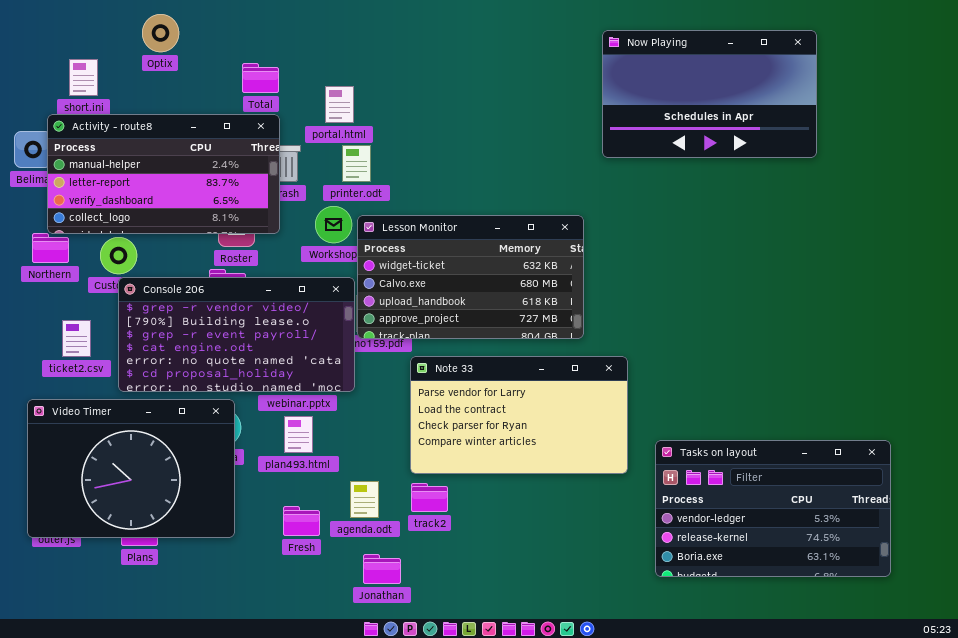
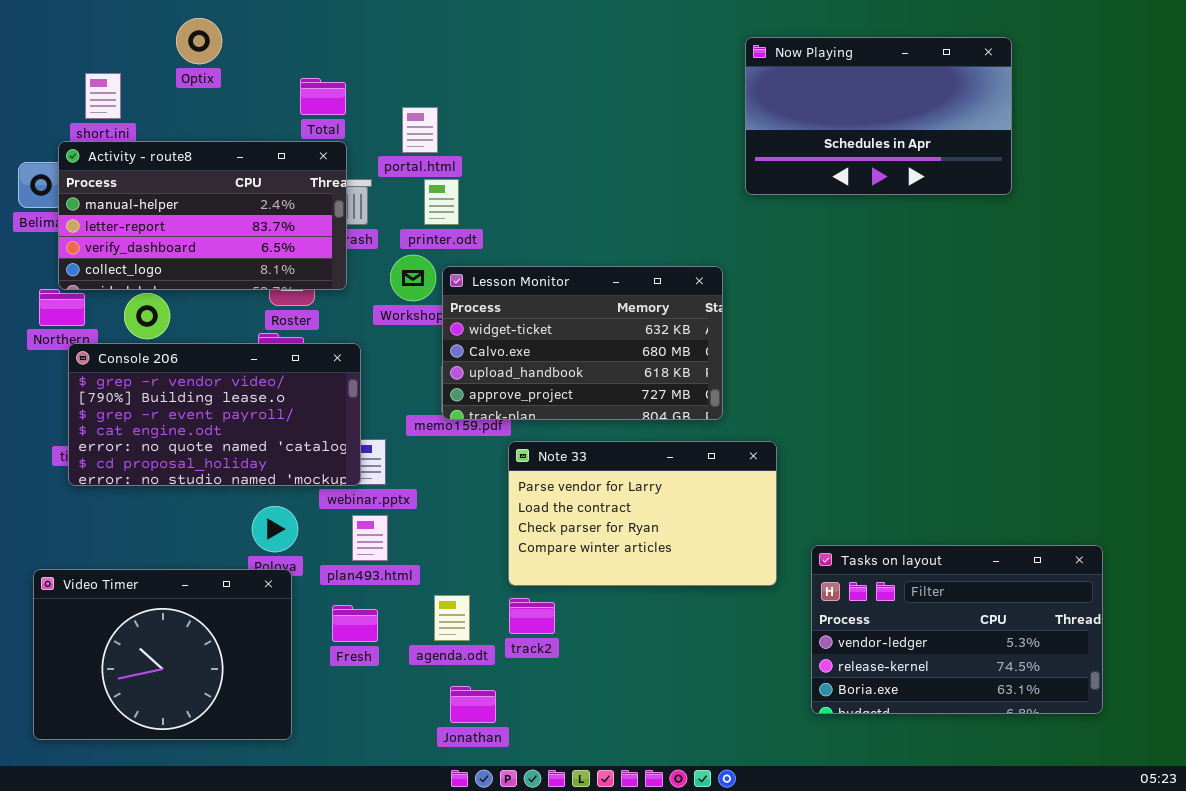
Console 206: [118,277,355,392] -> [68,343,361,486], moved
Video Timer: [27,399,235,538] -> [33,569,292,740], moved
Fresh: [283,506,320,536] -> [332,605,378,642], moved

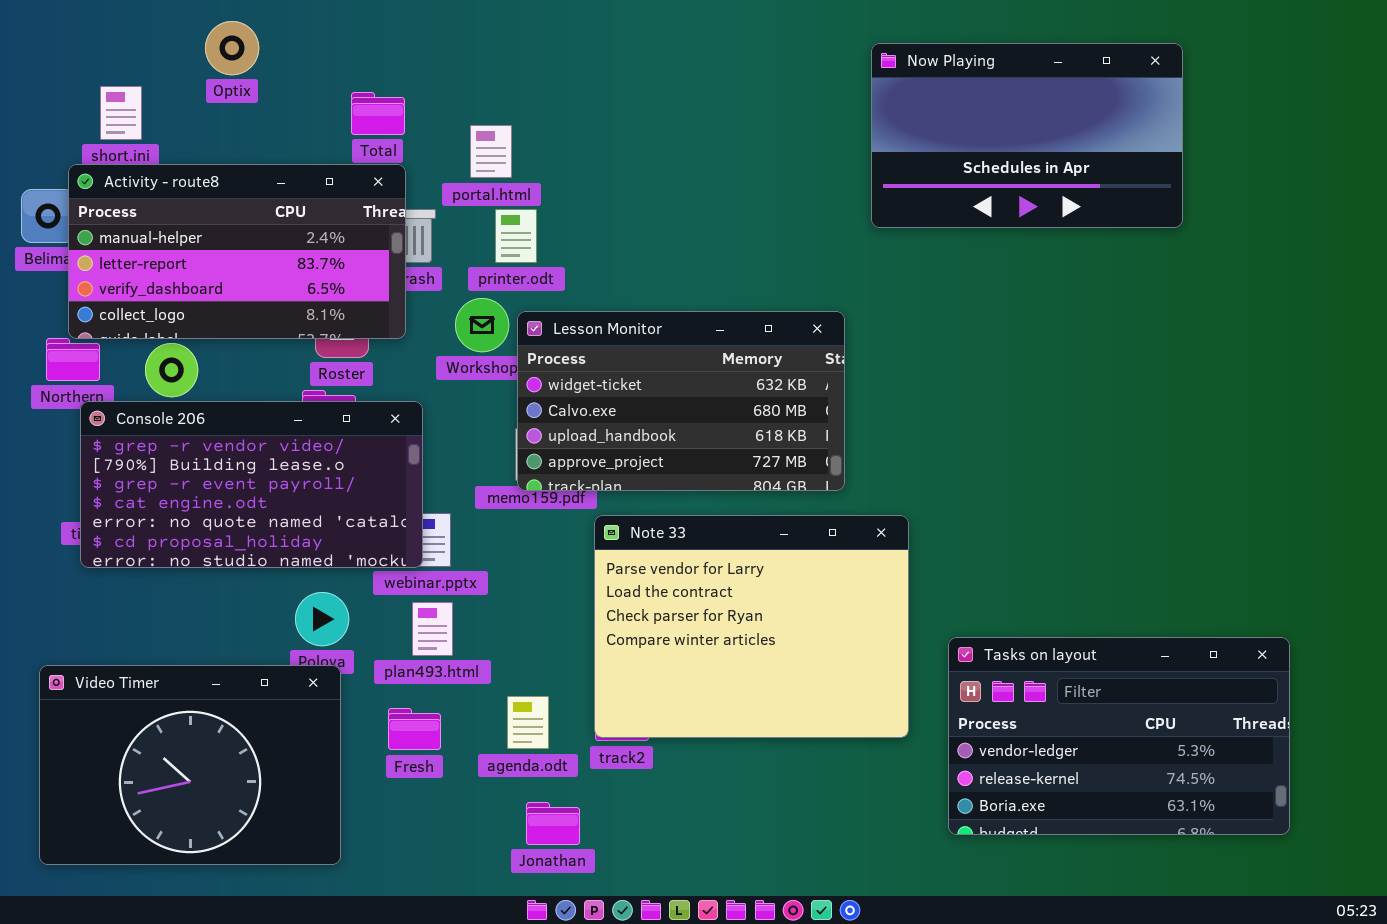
Note 33: [508,441,777,586] -> [594,515,909,738], resized

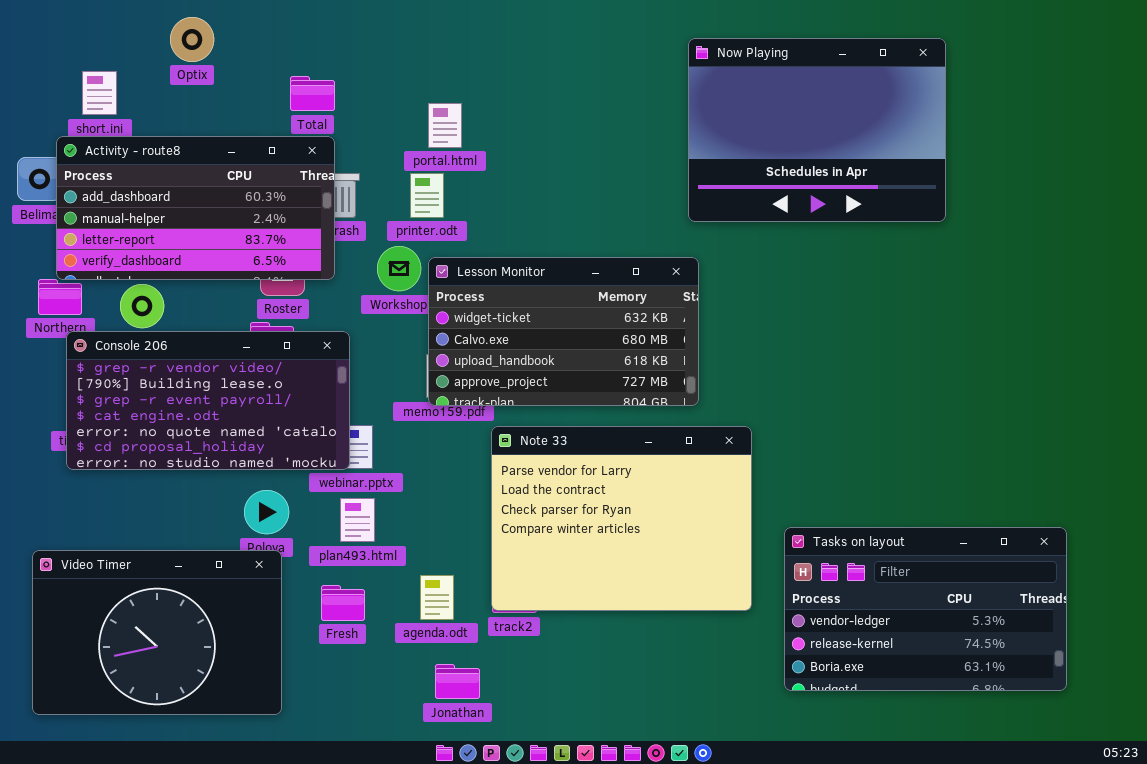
Now Playing: [871,43,1183,228] -> [688,38,946,222], moved, resized
portal.html: [470,125,512,178] -> [428,103,462,148], moved
Activity - route8: [68,164,406,339] -> [56,136,335,280], scrolled up 1 row

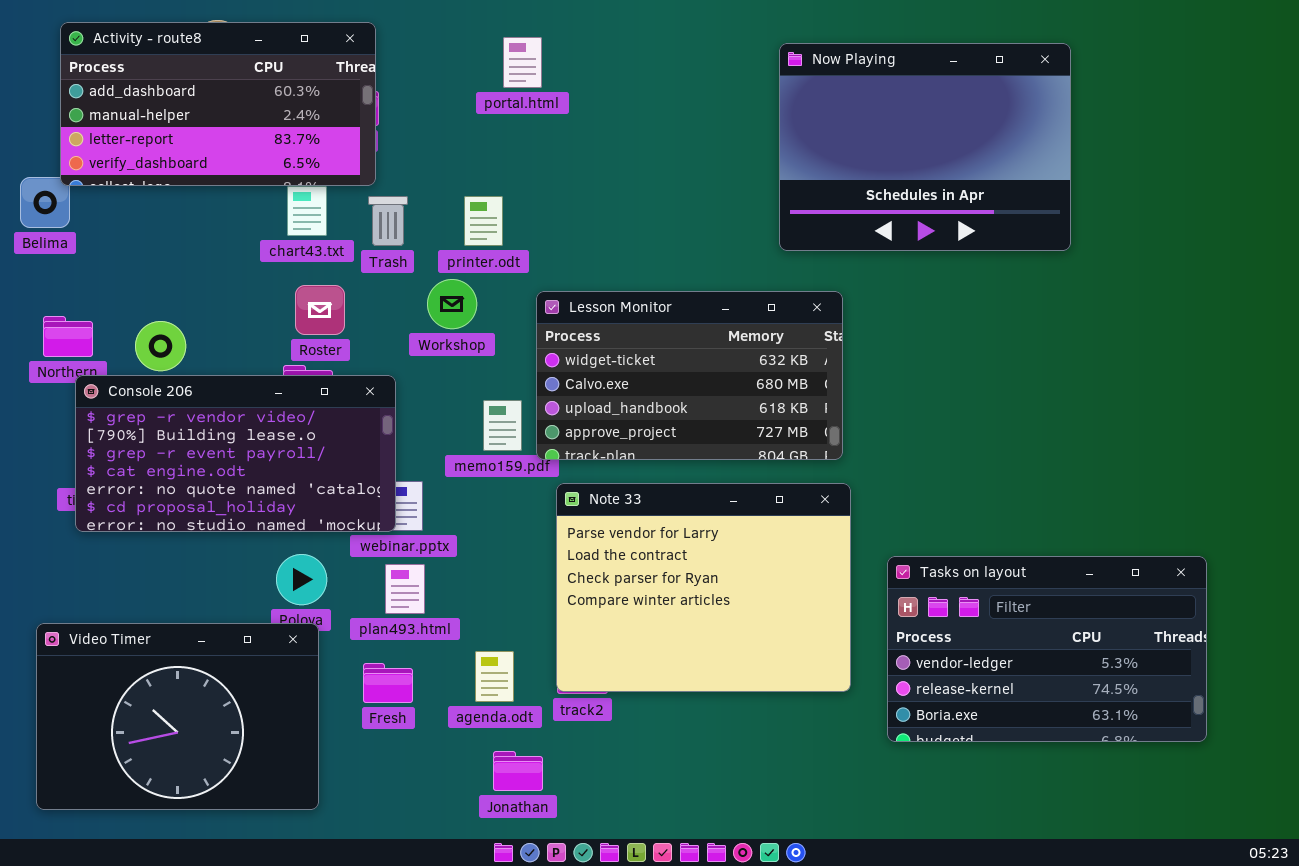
portal.html: [428,103,462,148] -> [503,37,542,88], moved
Activity - route8: [56,136,335,280] -> [60,22,376,186], moved
Lesson Monitor: [428,257,699,406] -> [536,291,843,460], moved
Tasks on layout: [784,527,1067,691] -> [887,556,1207,742], moved

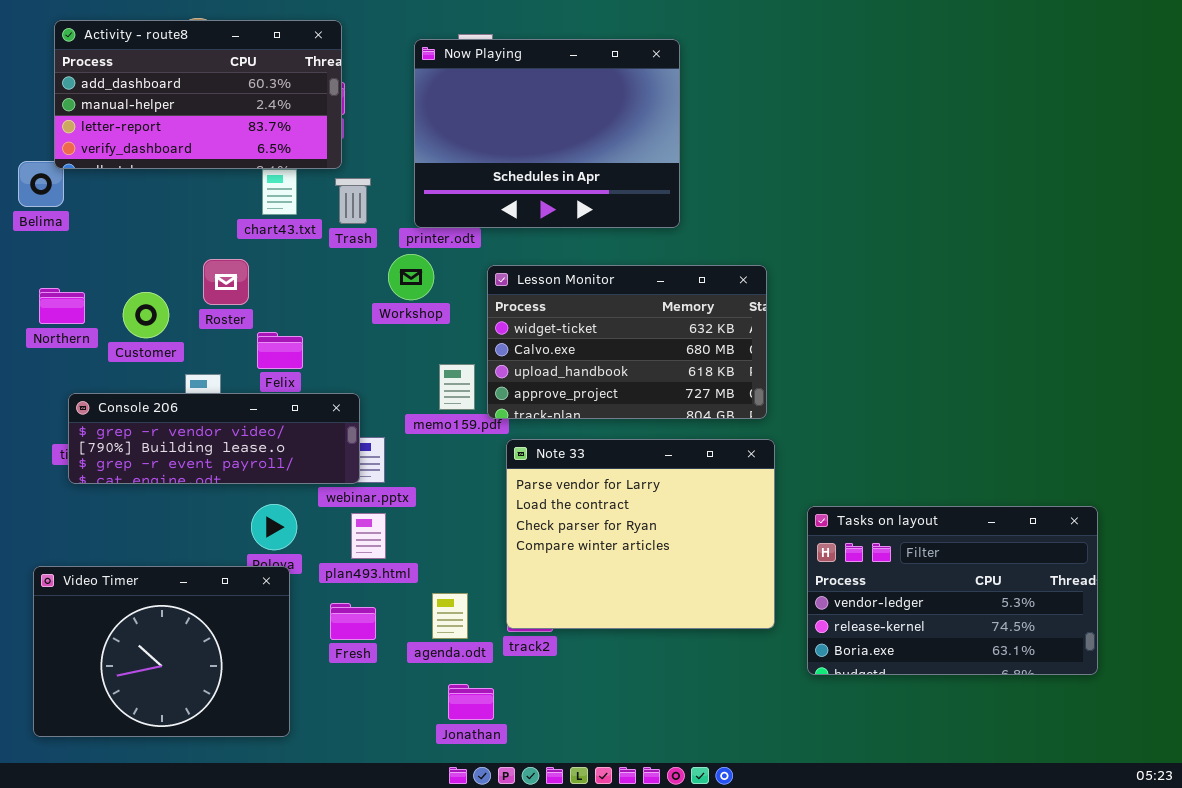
Now Playing: [779,43,1071,251] -> [414,39,680,228], moved
Roster: [295,285,345,335] -> [203,259,249,305], moved
Console 206: [75,375,396,532] -> [68,393,360,484], resized

